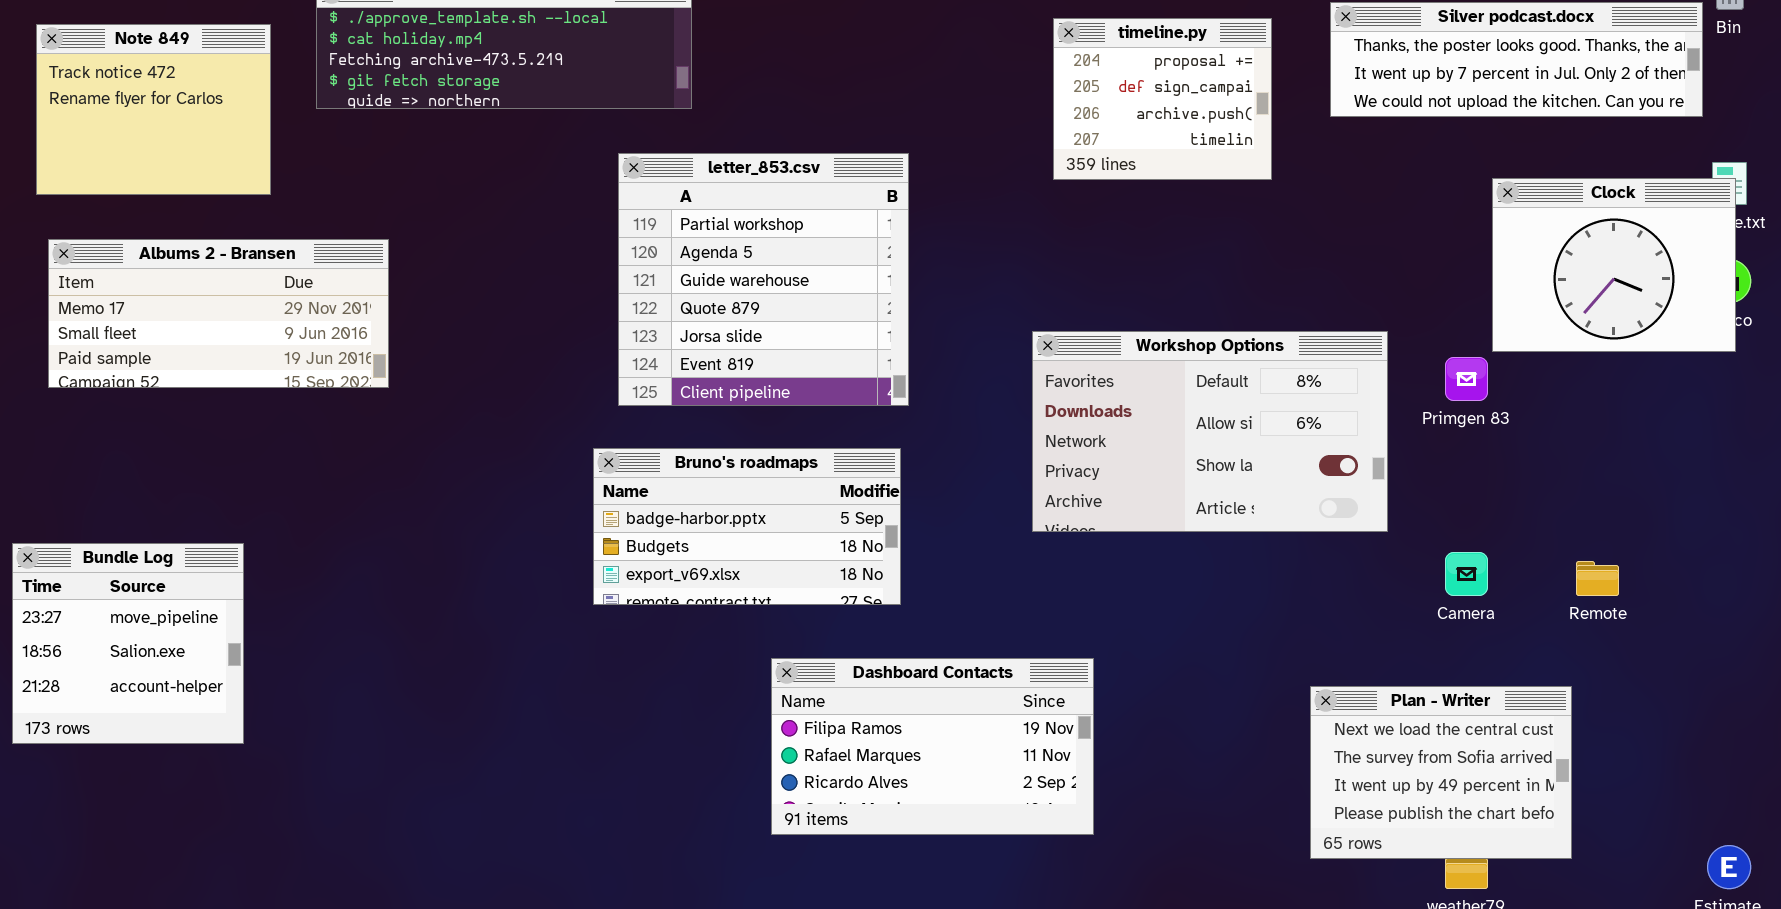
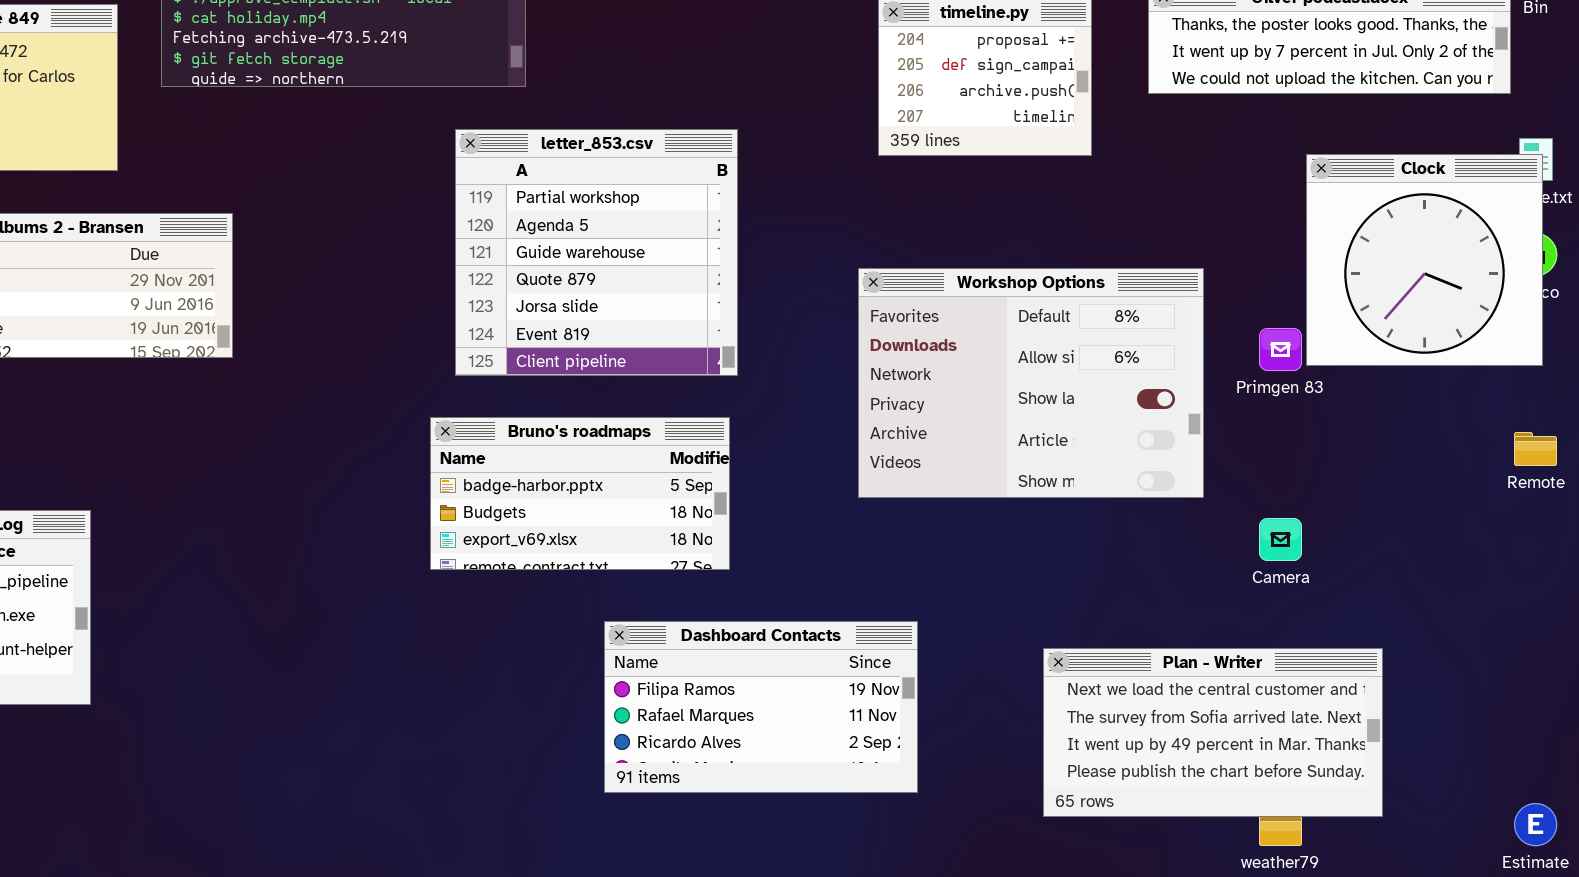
Clock: [1492,178,1736,352] -> [1306,154,1543,366], resized
Workshop Options: [1032,331,1388,532] -> [858,268,1204,498], resized
Remote: [1576,561,1619,596] -> [1514,432,1557,466], moved
Plan - Writer: [1310,686,1572,859] -> [1043,648,1383,817], resized

